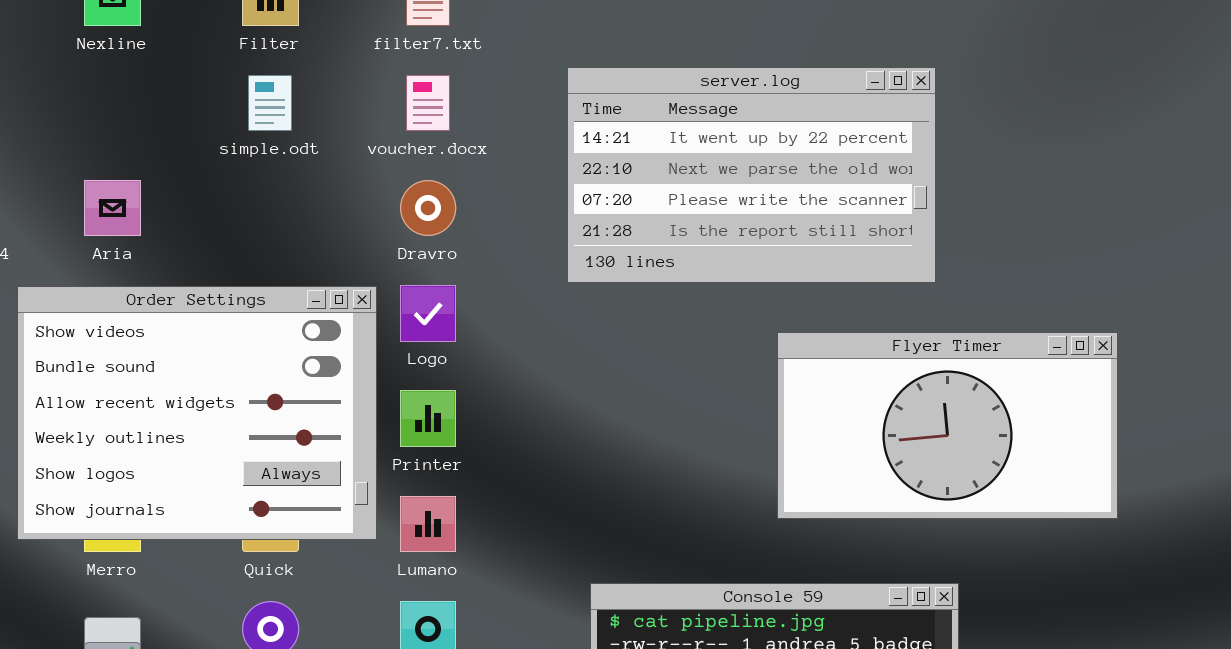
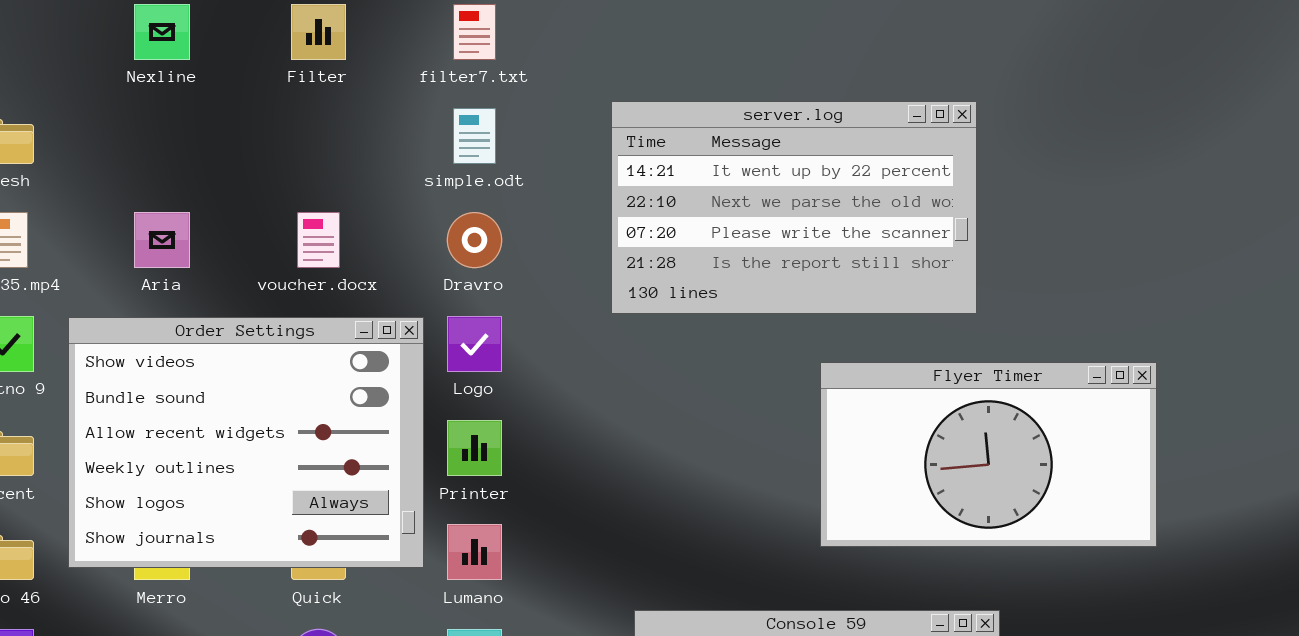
simple.odt: [248,75,292,131] -> [453,108,496,164], moved
voucher.docx: [406,75,450,131] -> [297,212,340,268], moved

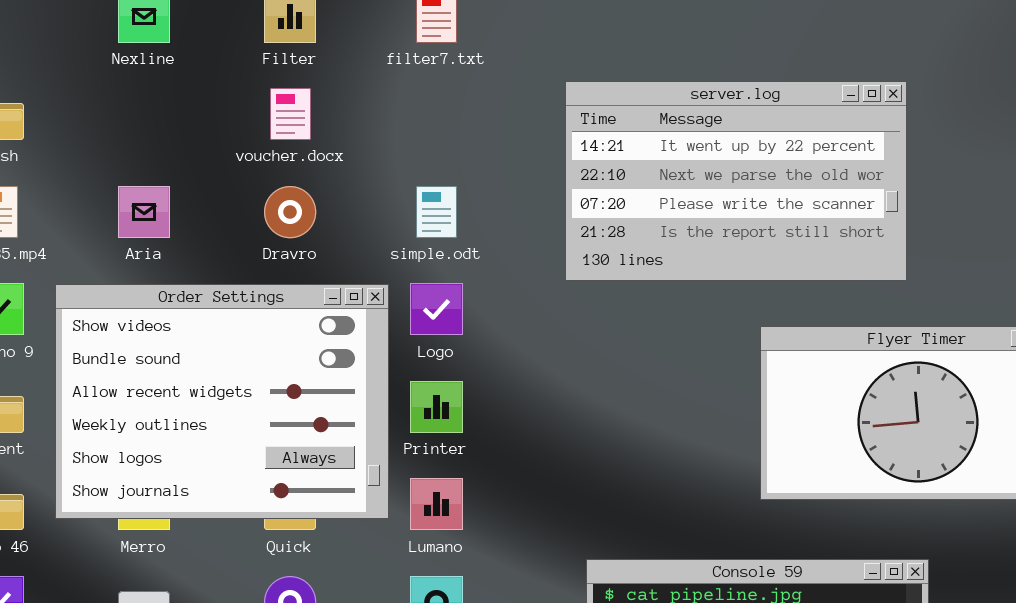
simple.odt: [453,108,496,164] -> [416,186,457,238], moved
voucher.docx: [297,212,340,268] -> [270,88,311,140], moved
Dravro: [447,212,502,268] -> [264,186,316,238], moved

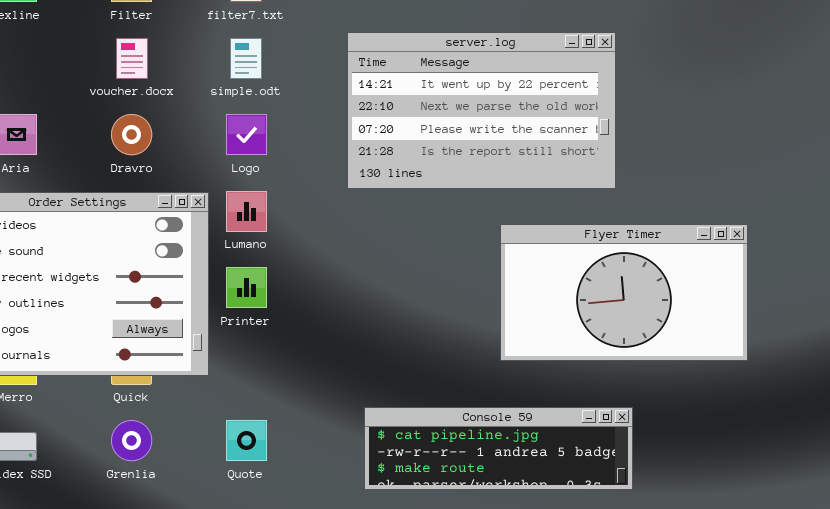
simple.odt: [416,186,457,238] -> [230,38,262,79], moved
Logo: [410,283,463,335] -> [226,114,267,155], moved
Lumano: [410,478,463,530] -> [226,191,267,232], moved

